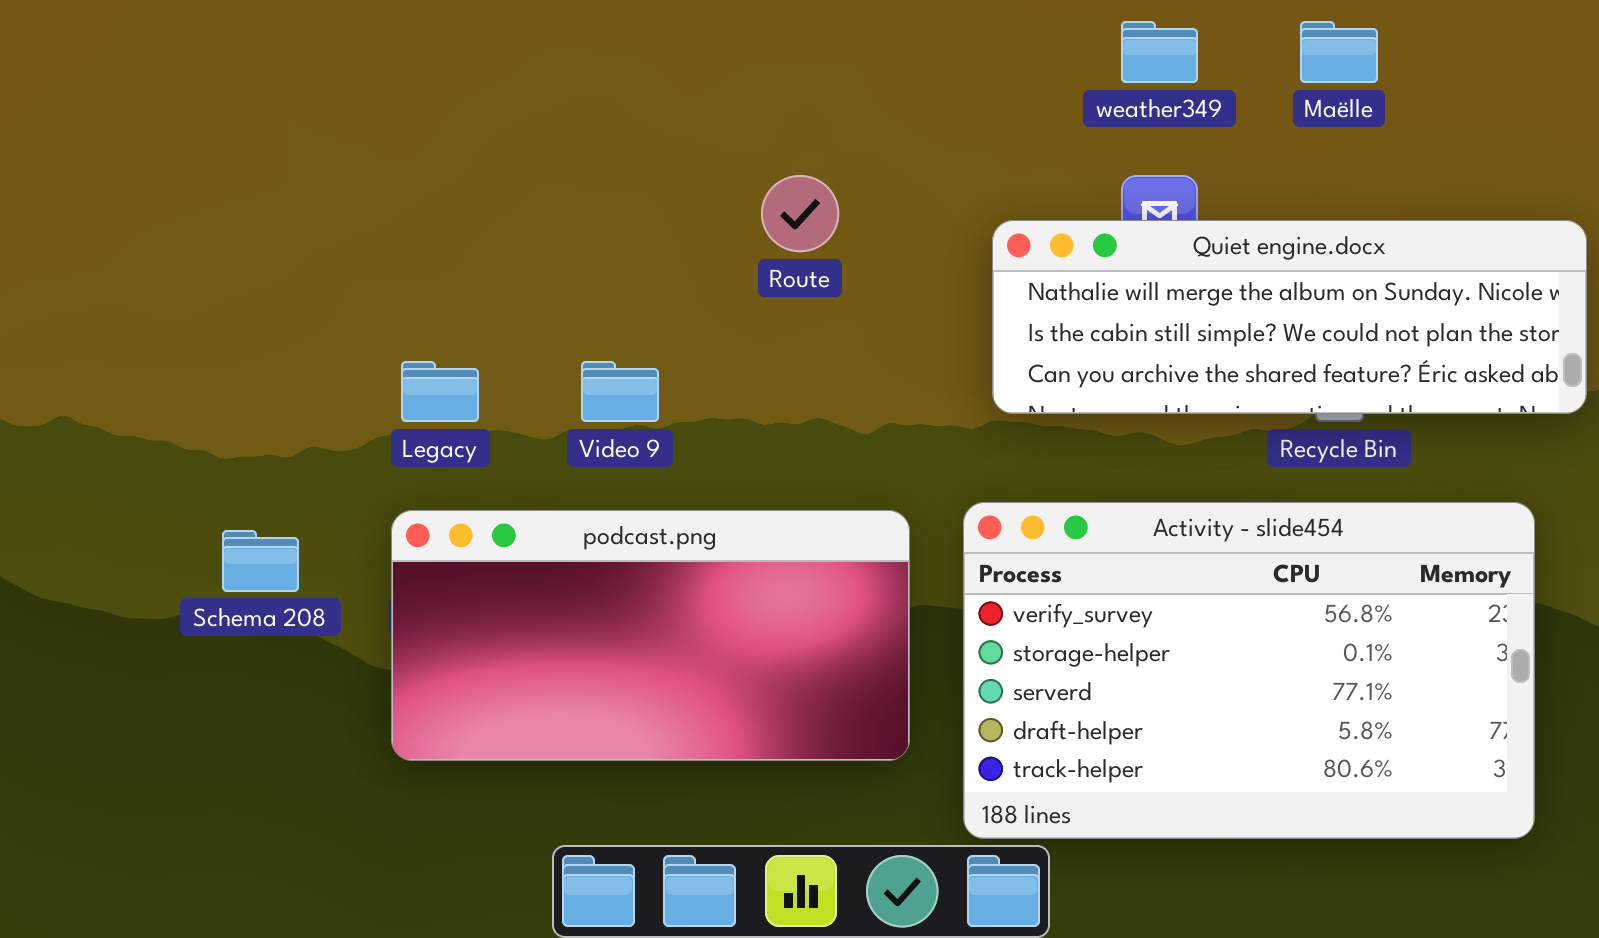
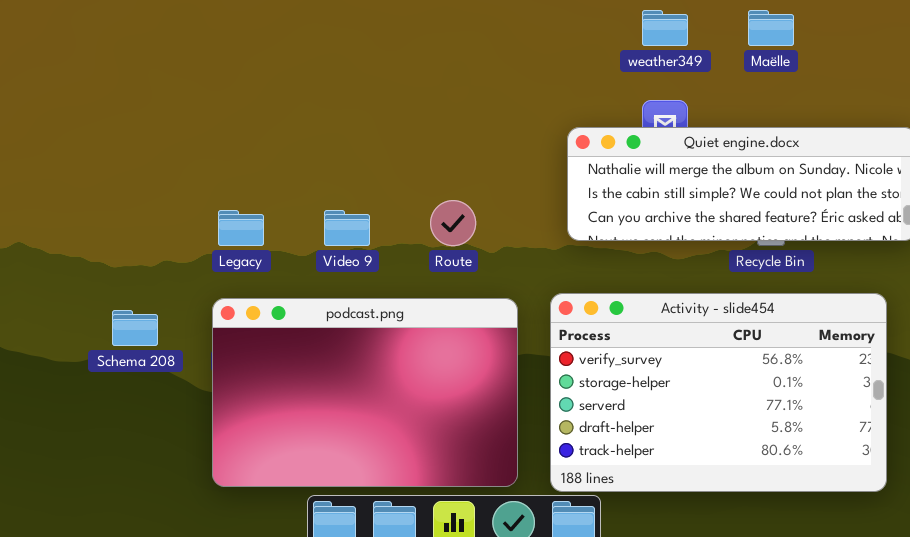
Route: [761,175,839,252] -> [430,200,476,246], moved
podcast.png: [391,510,910,761] -> [212,298,518,487], resized

